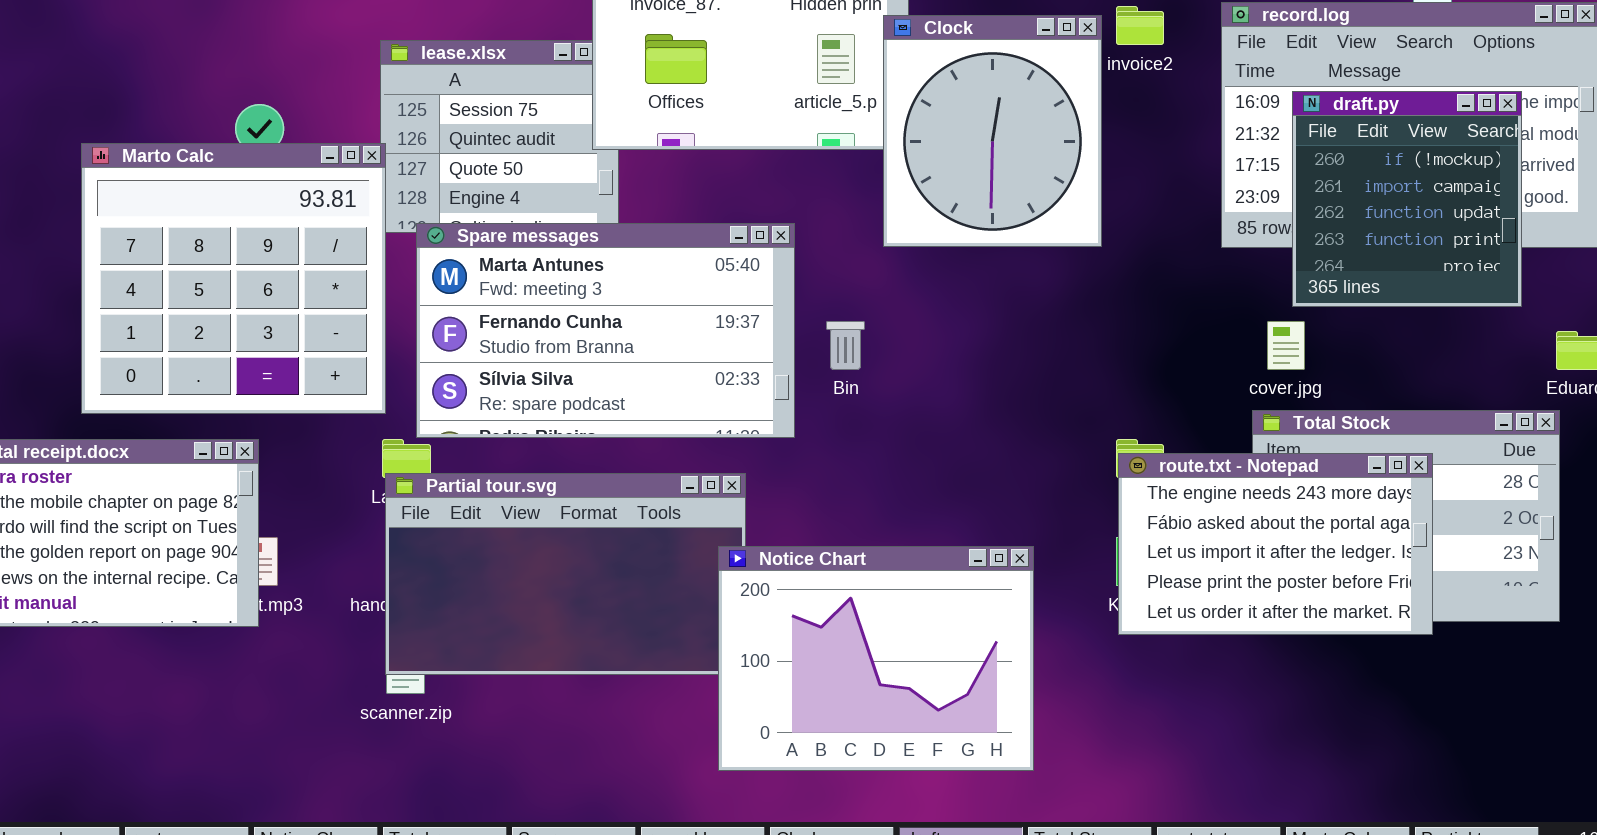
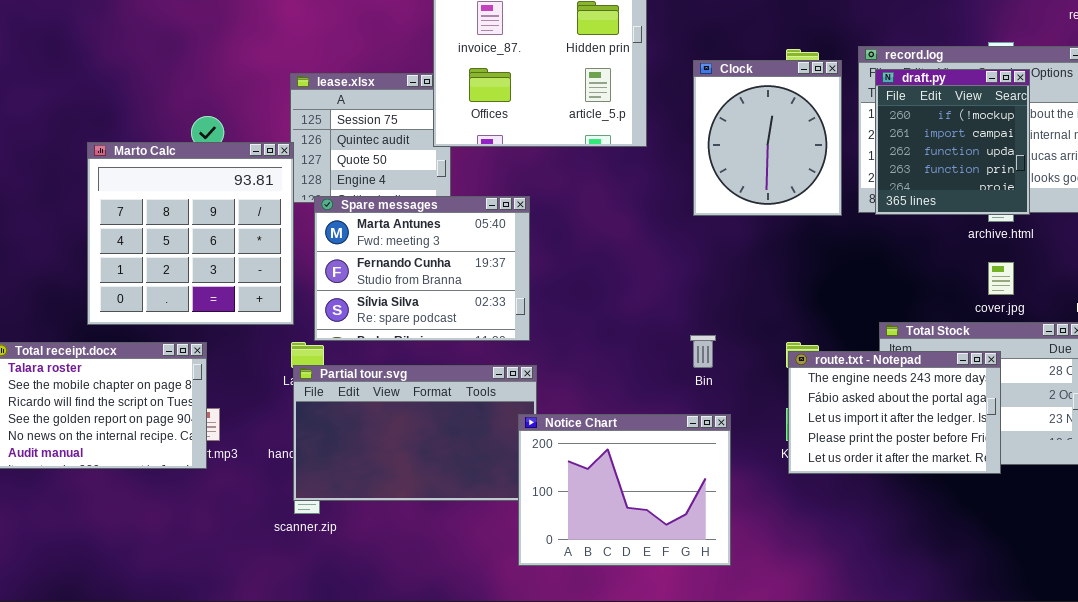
Clock: [883,15,1102,247] -> [693,60,842,216], moved
draft.py: [1292,91,1522,307] -> [875,69,1030,215], moved
Spare messages: [416,223,795,438] -> [314,196,530,341], resized
Bin: [826,321,865,370] -> [690,335,716,368], moved
cover.jpg: [1267,321,1305,370] -> [988,262,1014,295], moved

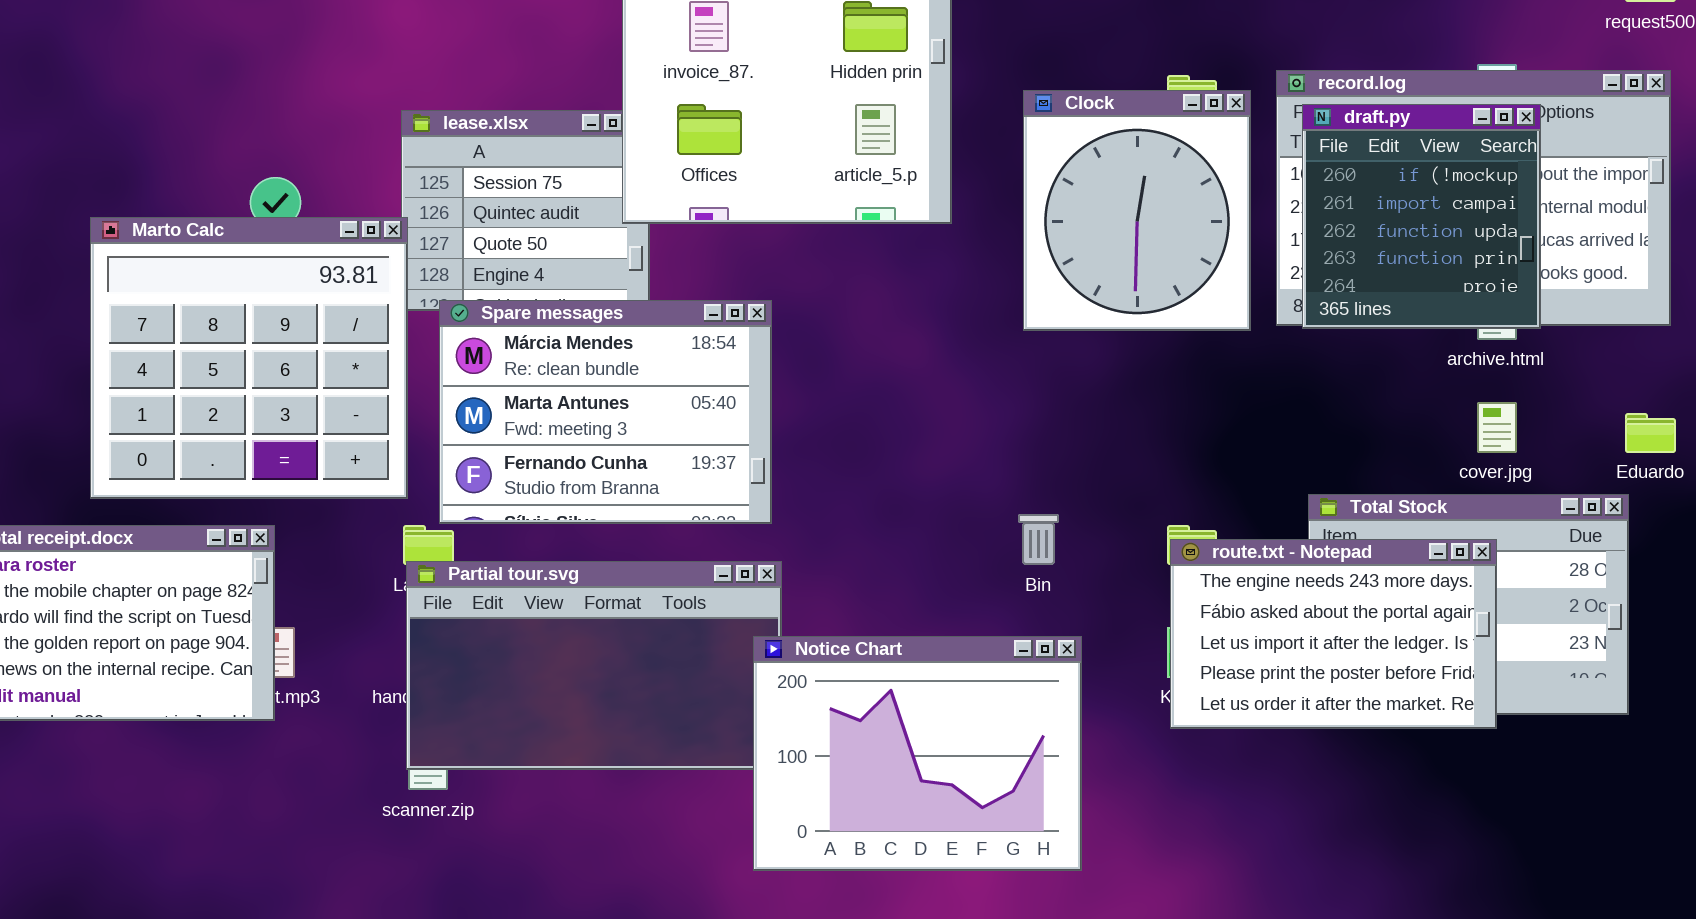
Spare messages: [314,196,530,341] -> [439,300,772,524], scrolled up 1 row

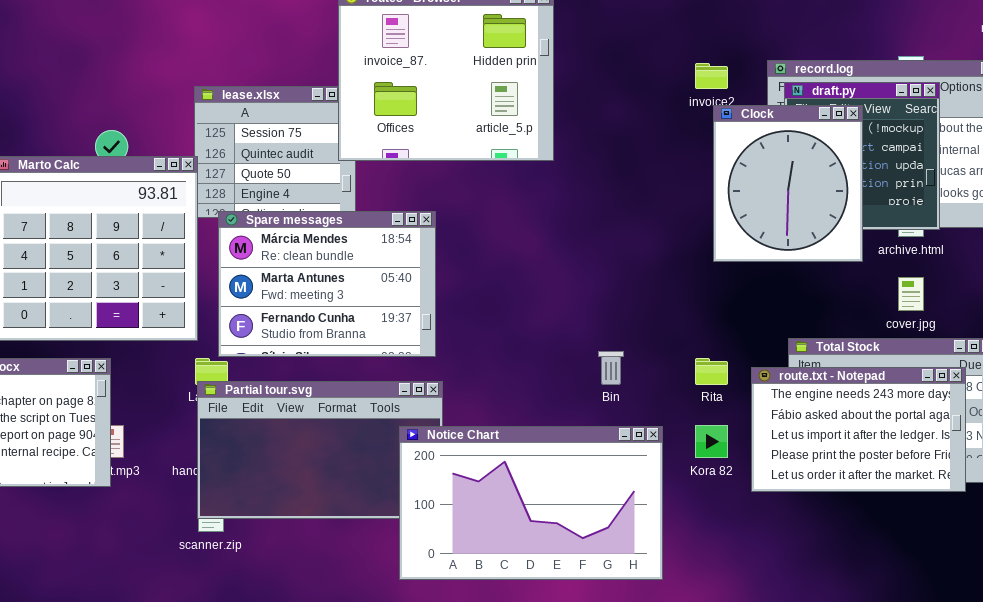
Clock: [1023,90,1251,331] -> [713,105,863,262], moved
route.txt - Notepad: [1170,539,1497,729] -> [751,367,966,492], moved
Notice Chart: [753,636,1082,871] -> [399,426,663,580], moved, resized

